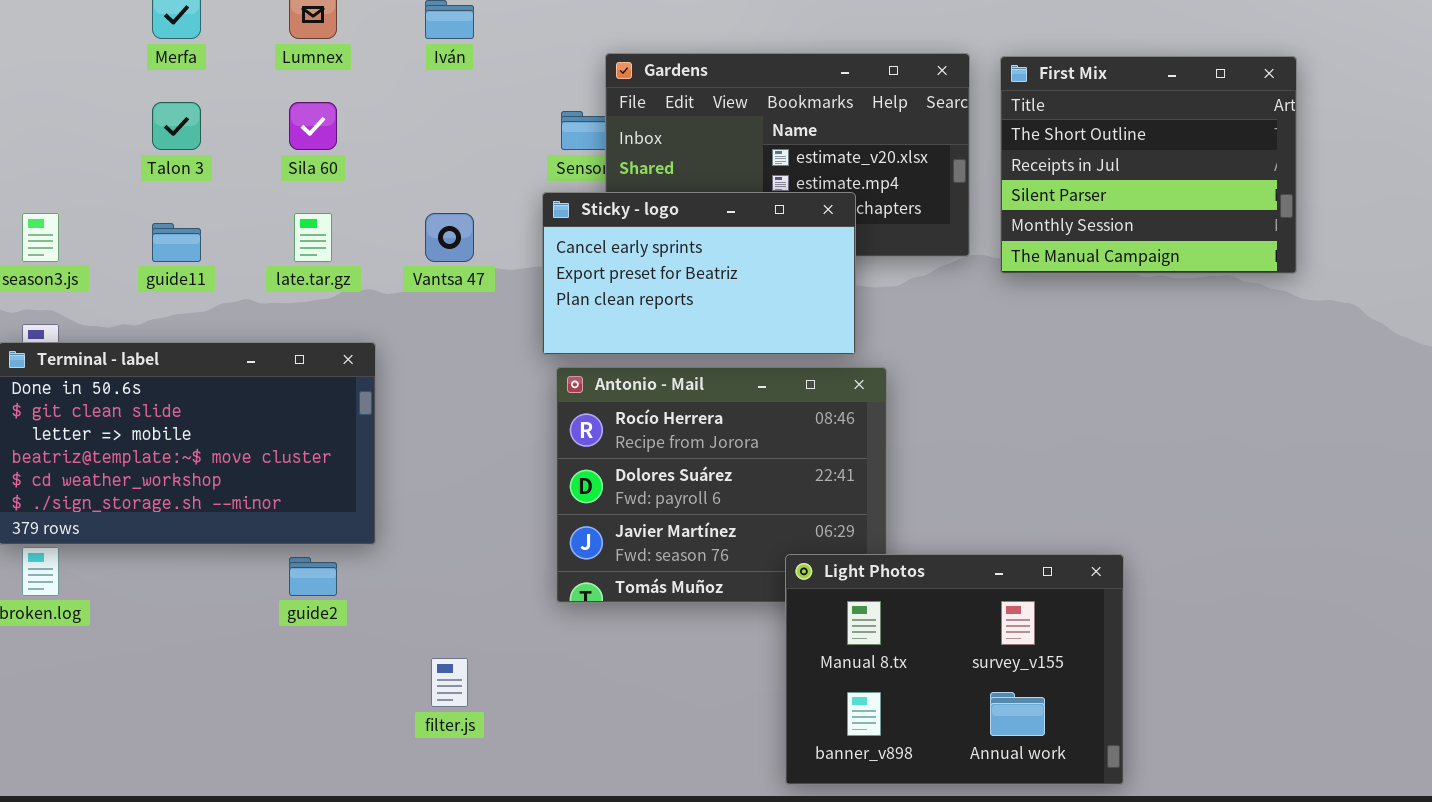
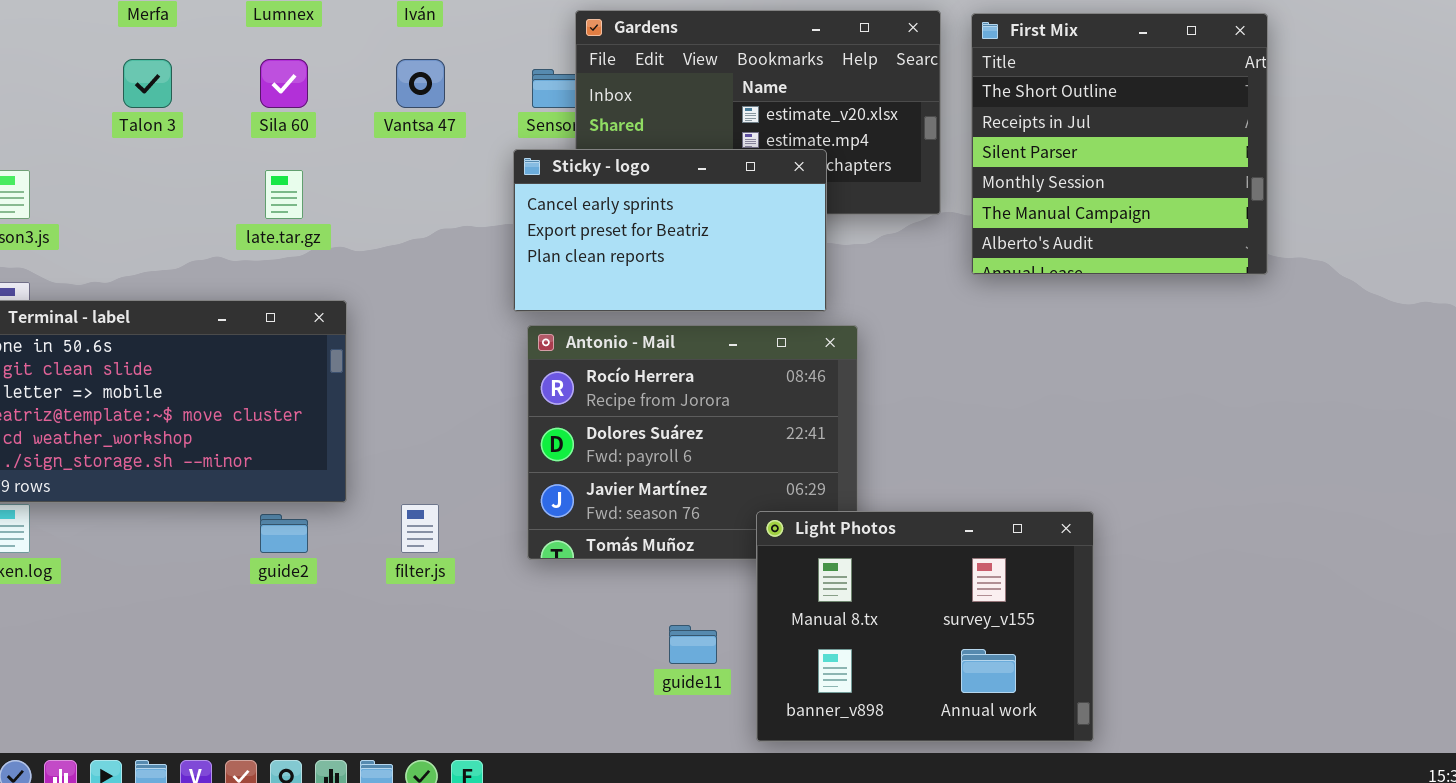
First Mix: [1000,56,1297,274] -> [971,13,1268,275], resized
Vantsa 47: [425,213,474,262] -> [396,59,445,108], moved
guide11: [152,223,201,262] -> [669,625,717,664], moved
filter.js: [431,658,468,707] -> [401,504,439,553], moved

